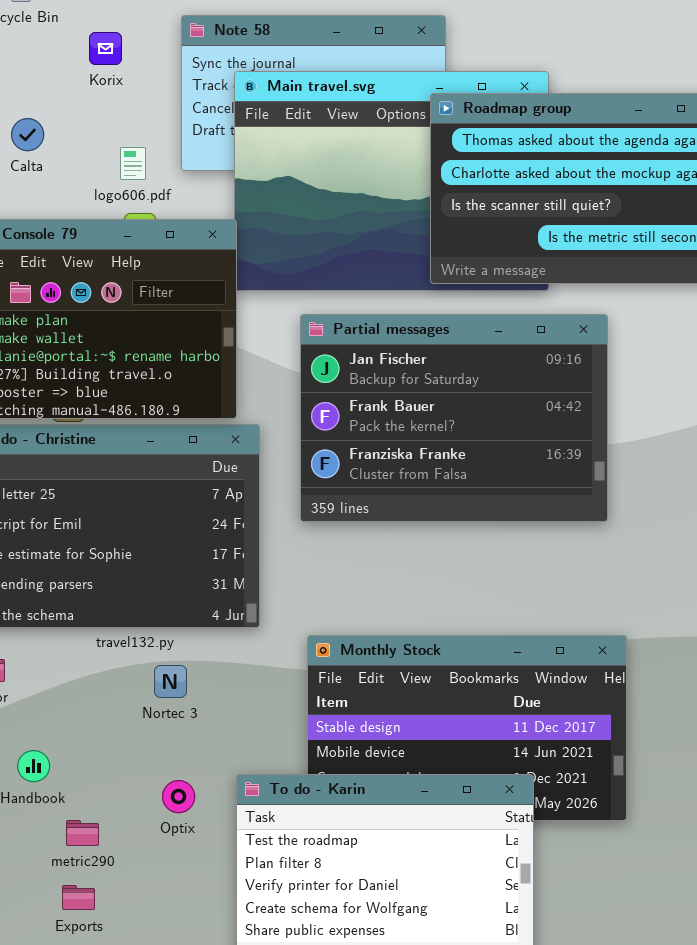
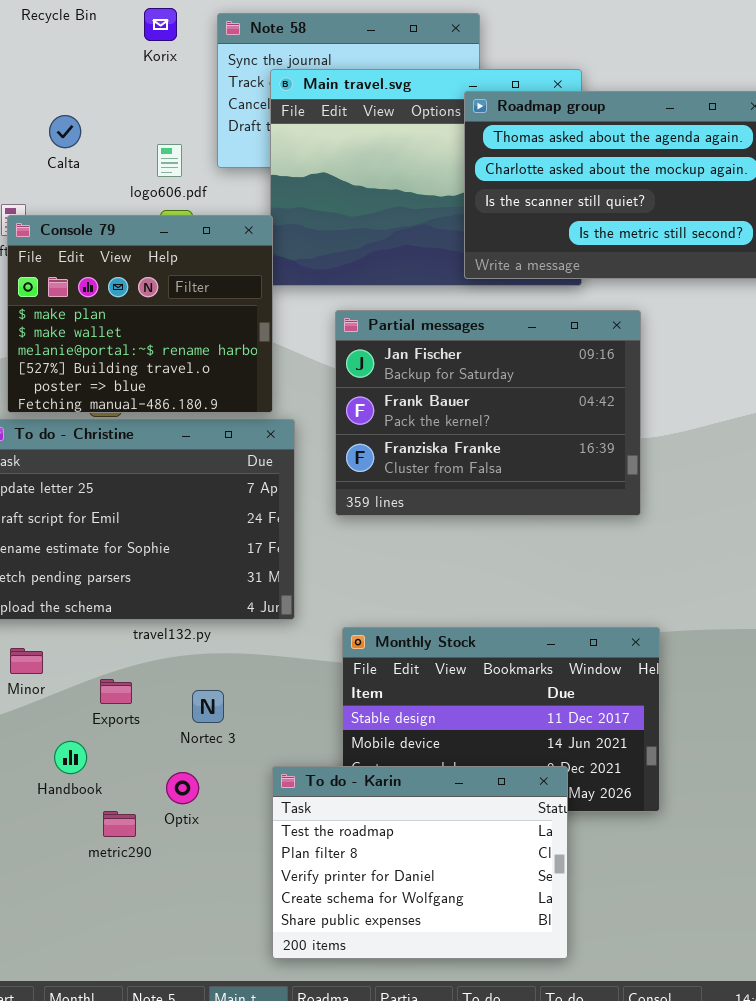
Korix: [89,32,122,65] -> [144,8,177,41], moved
Nortec 3: [154,665,187,698] -> [192,690,224,723], moved
Optix: [162,780,195,813] -> [166,772,199,804], moved
Exports: [62,885,95,910] -> [100,679,132,704], moved

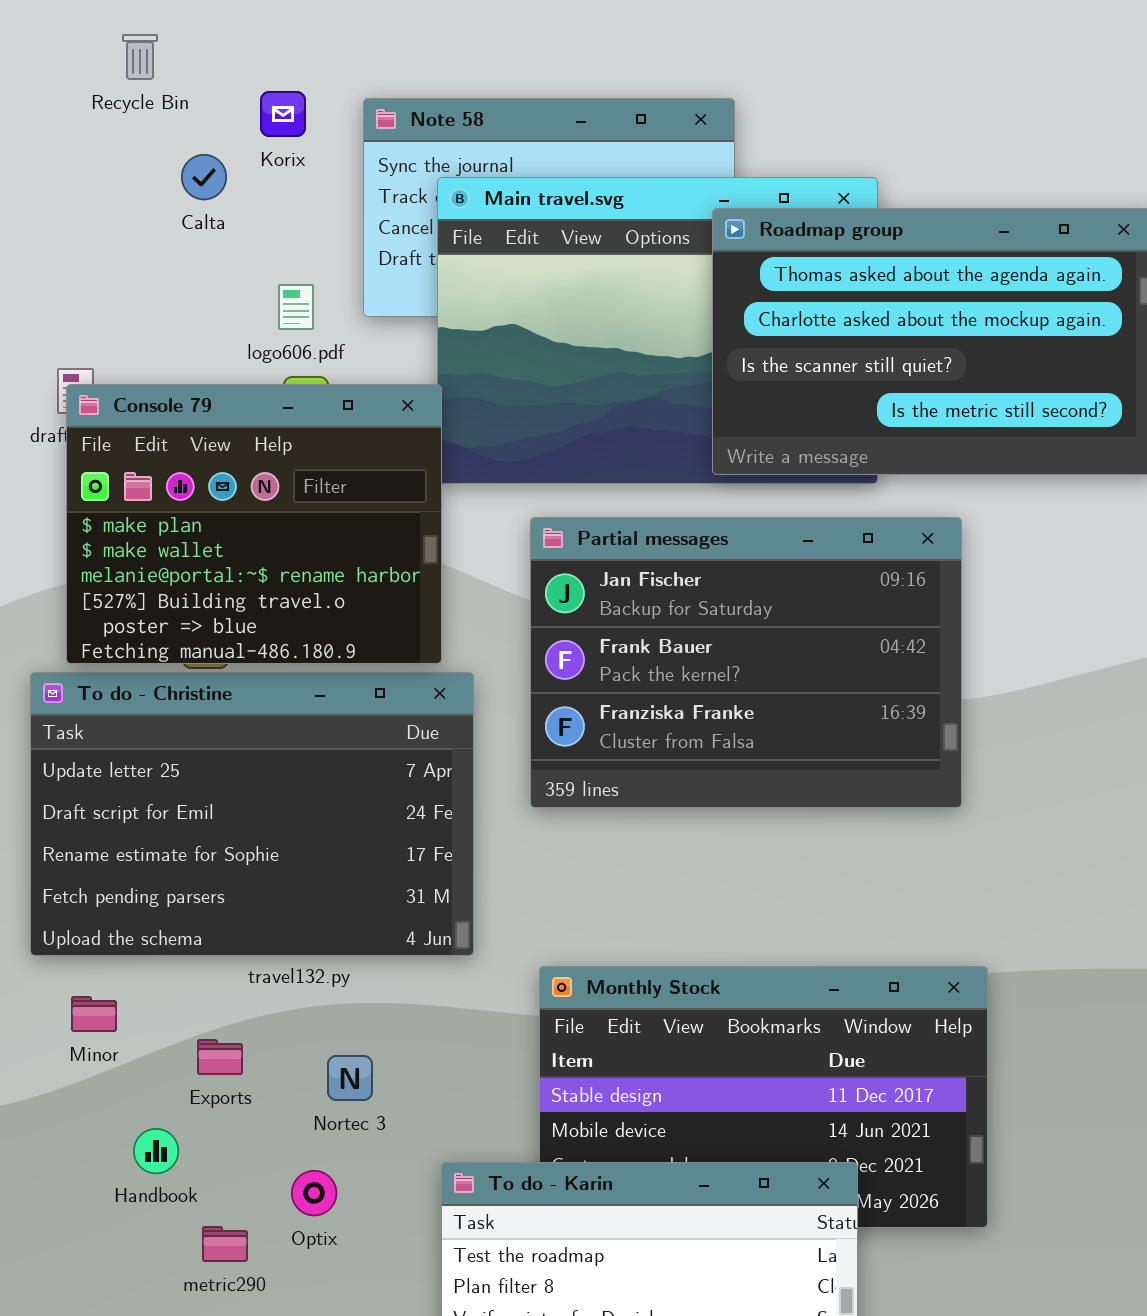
Calta: [49,115,81,148] -> [181,154,227,200], moved

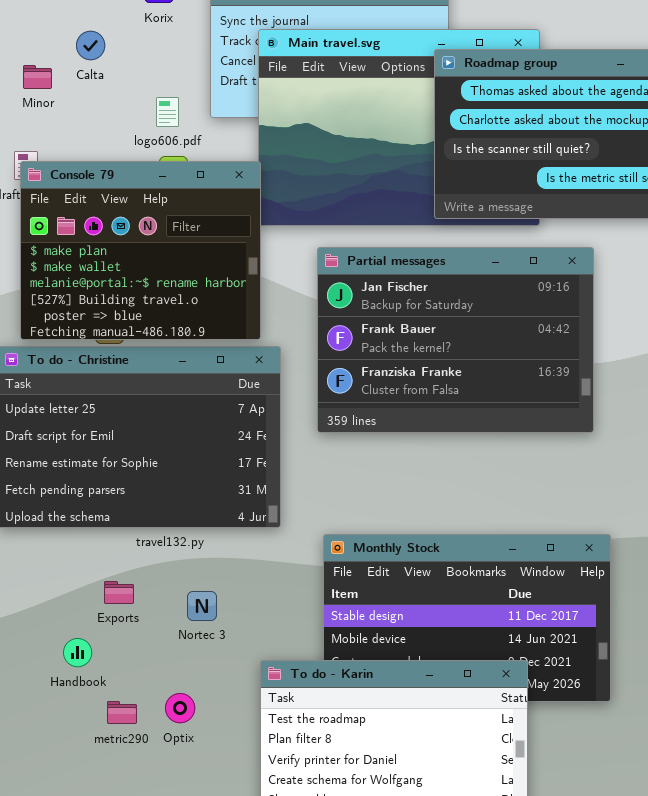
Calta: [181,154,227,200] -> [76,31,105,60], moved
Minor: [71,996,117,1032] -> [23,65,52,89], moved
Optix: [291,1170,337,1216] -> [165,693,195,723], moved

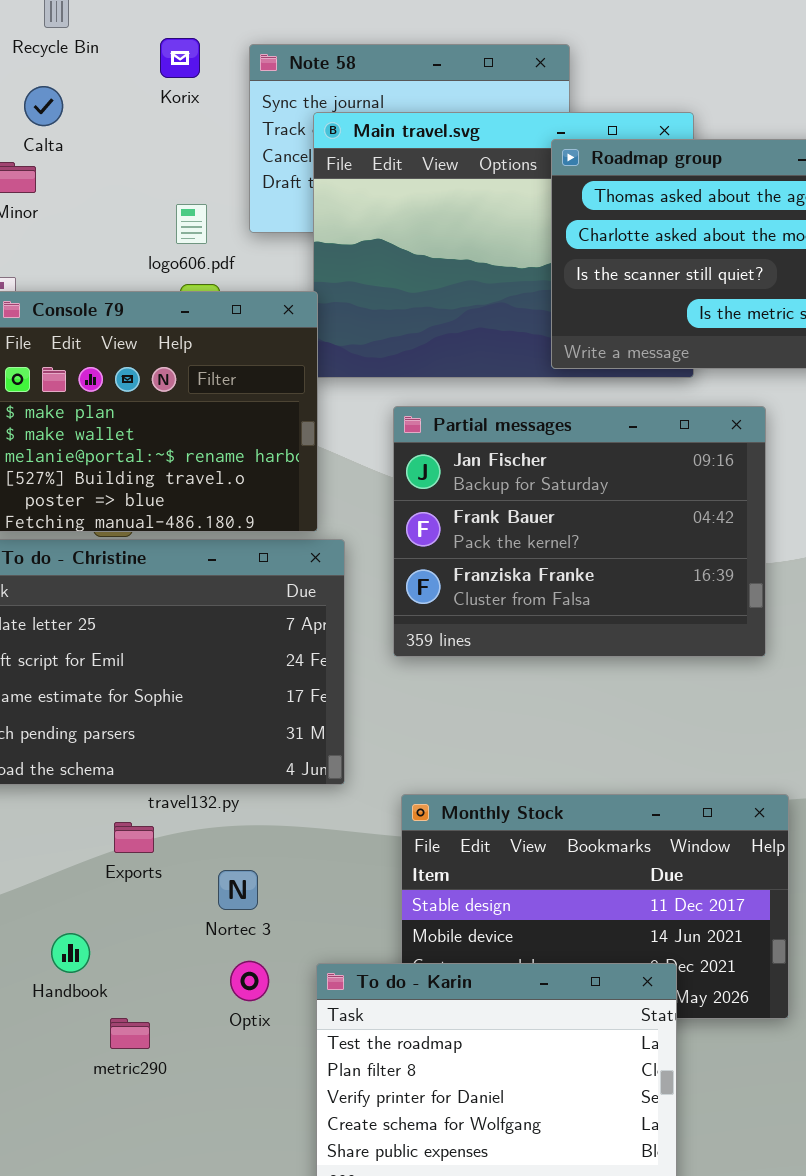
Calta: [76,31,105,60] -> [24,86,63,126], moved
Exports: [104,581,134,604] -> [114,822,154,853], moved
Optix: [165,693,195,723] -> [230,961,269,1001], moved

